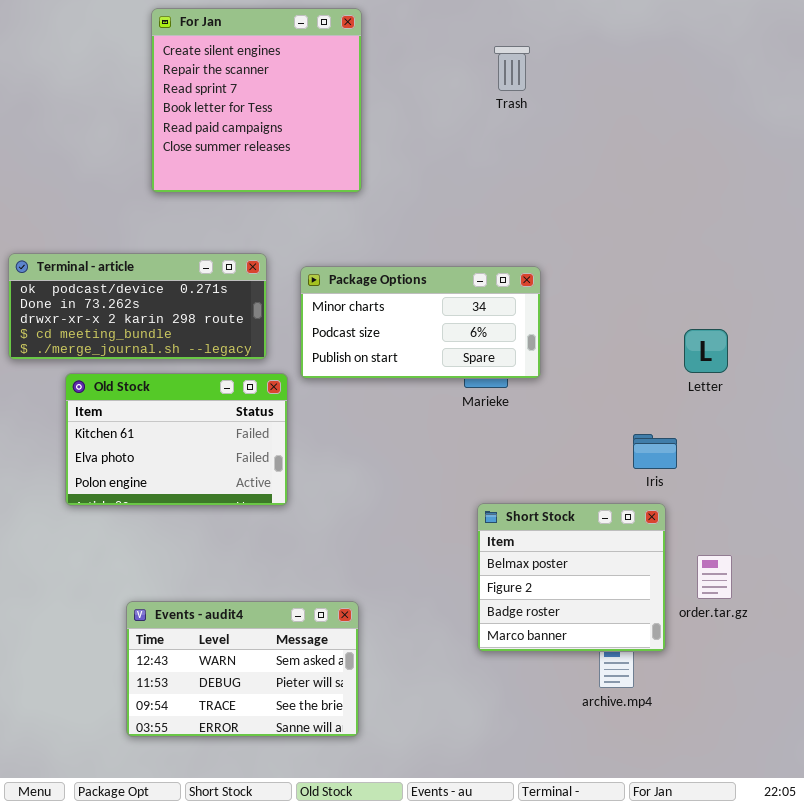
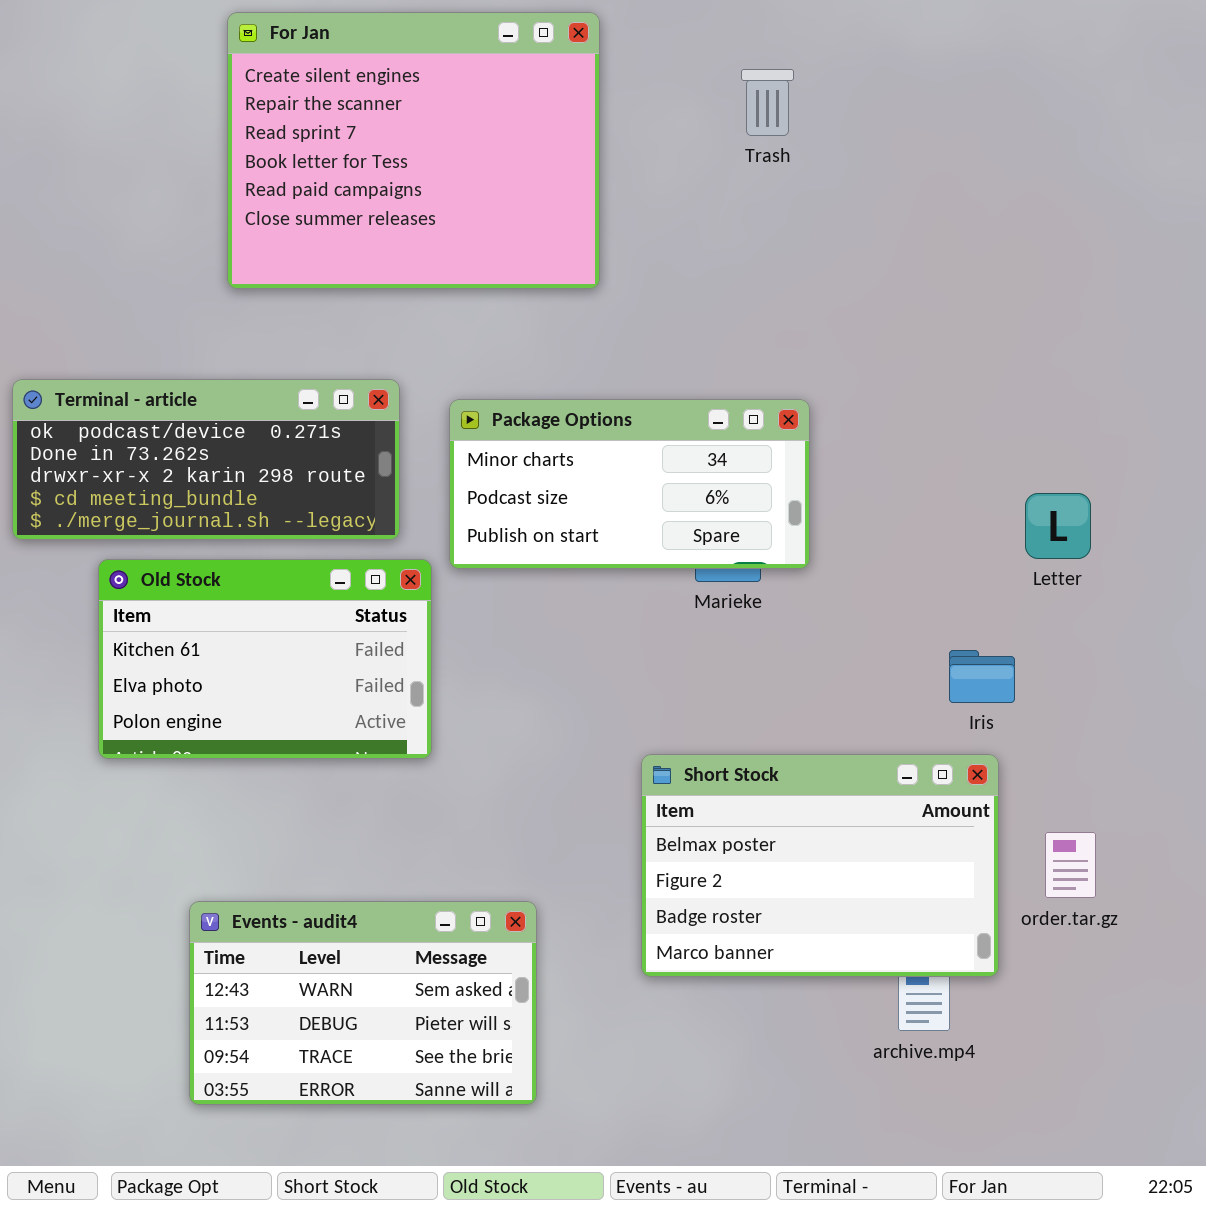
For Jan: [151,8,362,193] -> [227,12,600,289], resized
Short Stock: [477,503,666,652] -> [641,754,999,977], resized

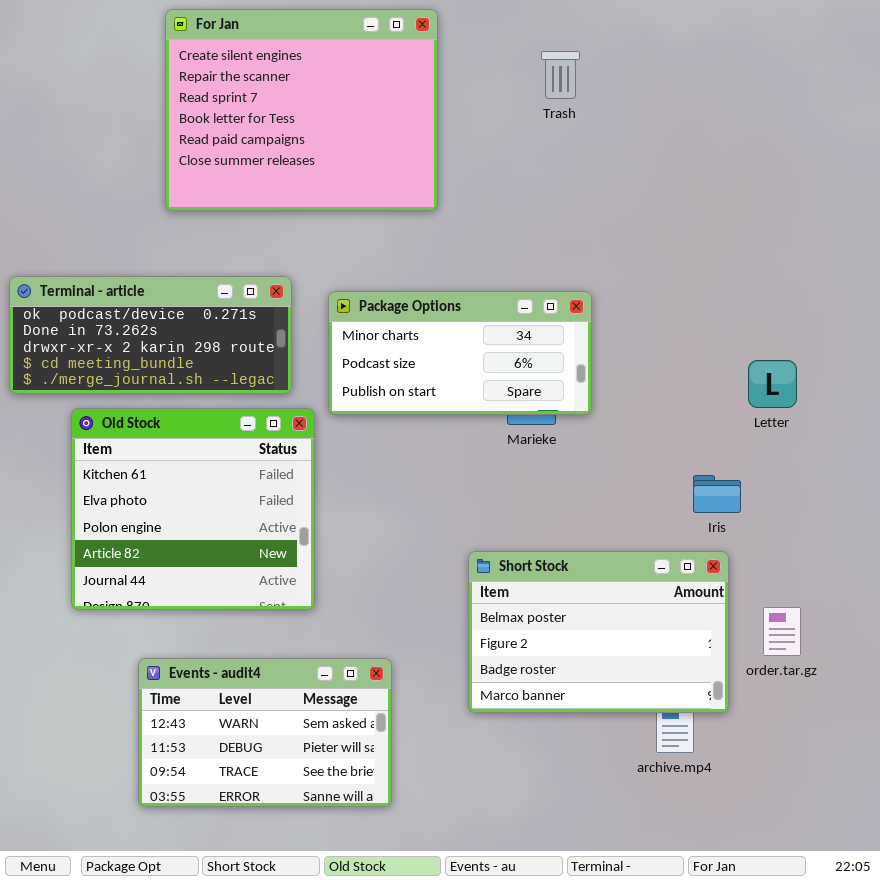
Old Stock: [98,559,432,759] -> [71,408,315,610], resized

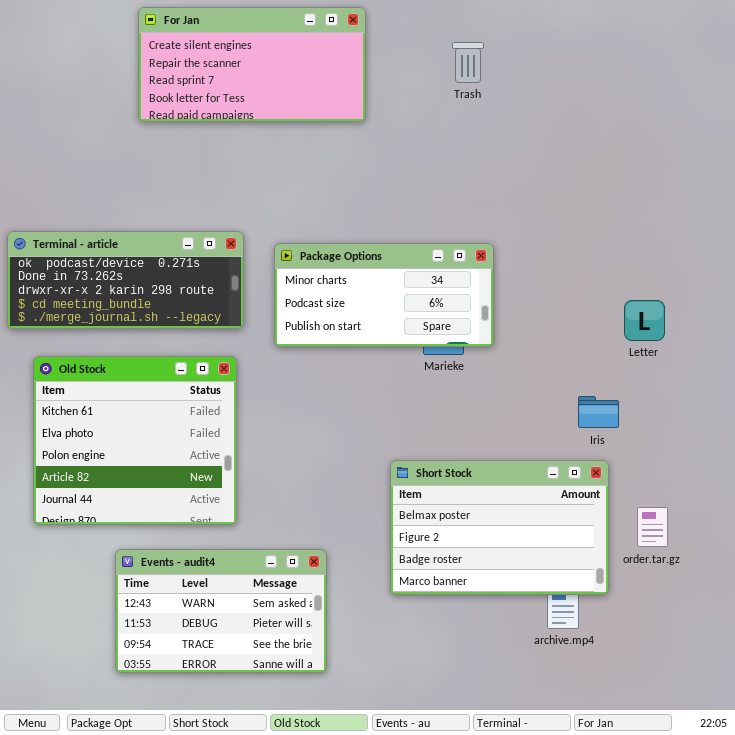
For Jan: [165,9,438,211] -> [138,7,366,122], resized
Old Stock: [71,408,315,610] -> [33,356,237,525], moved

